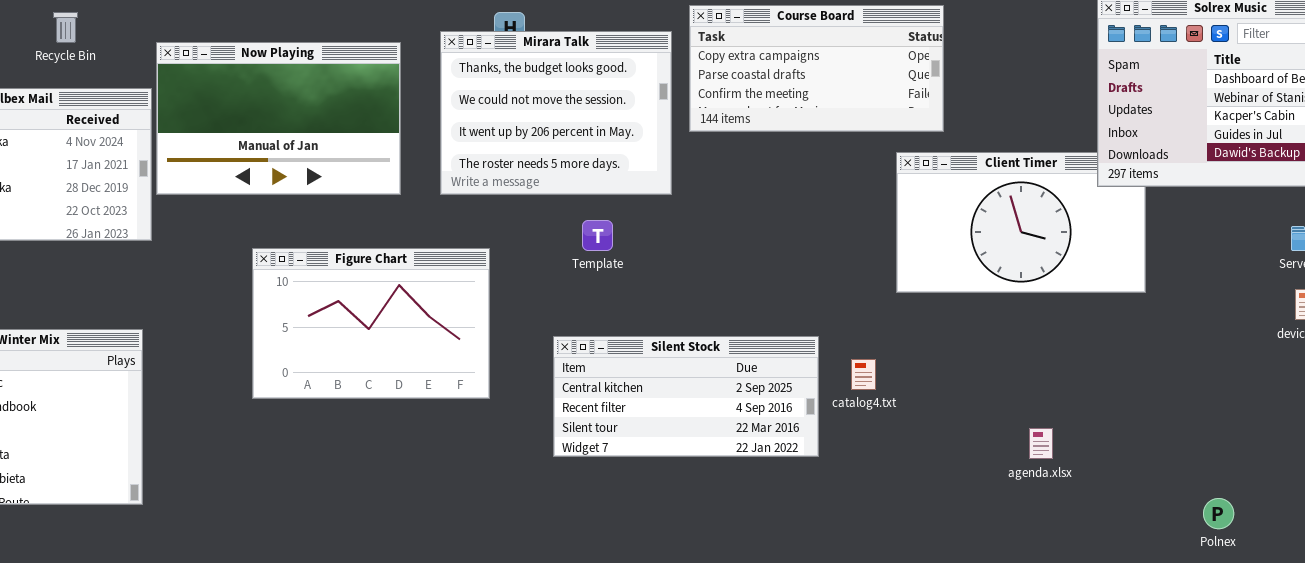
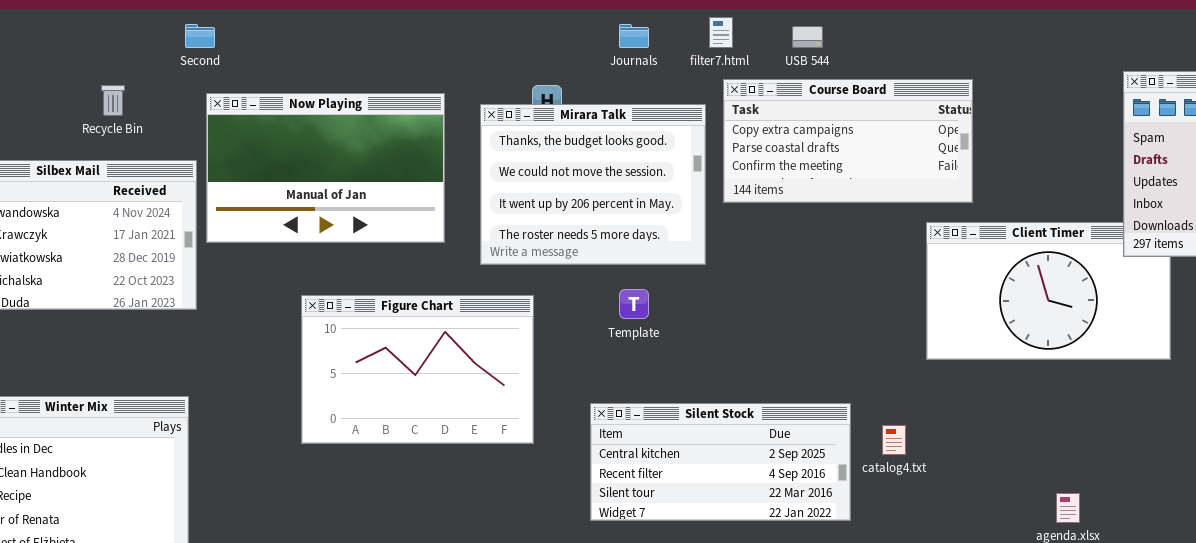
Now Playing: [156,42,401,195] -> [206,93,445,243], moved
Figure Chart: [252,248,490,399] -> [301,295,534,444], moved

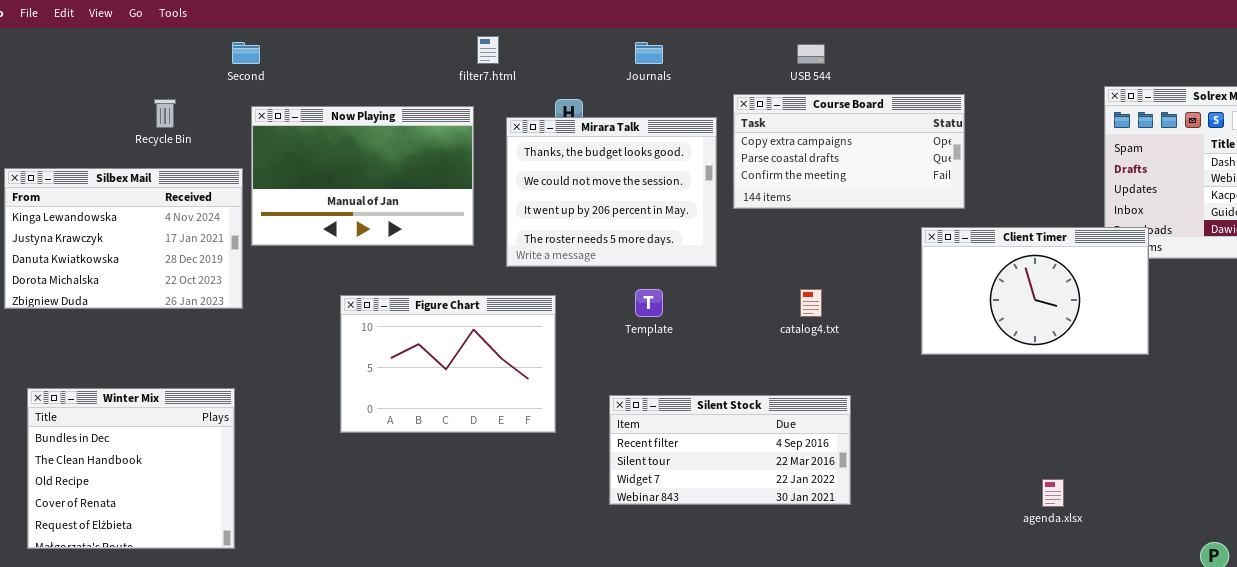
filter7.html: [709,17,733,48] -> [477,36,499,64], moved
Client Timer: [926,222,1171,360] -> [921,227,1149,355], raised
Silent Stock: [590,403,851,521] -> [609,395,851,505], scrolled down 1 row
catalog4.txt: [882,425,906,455] -> [800,289,822,317], moved

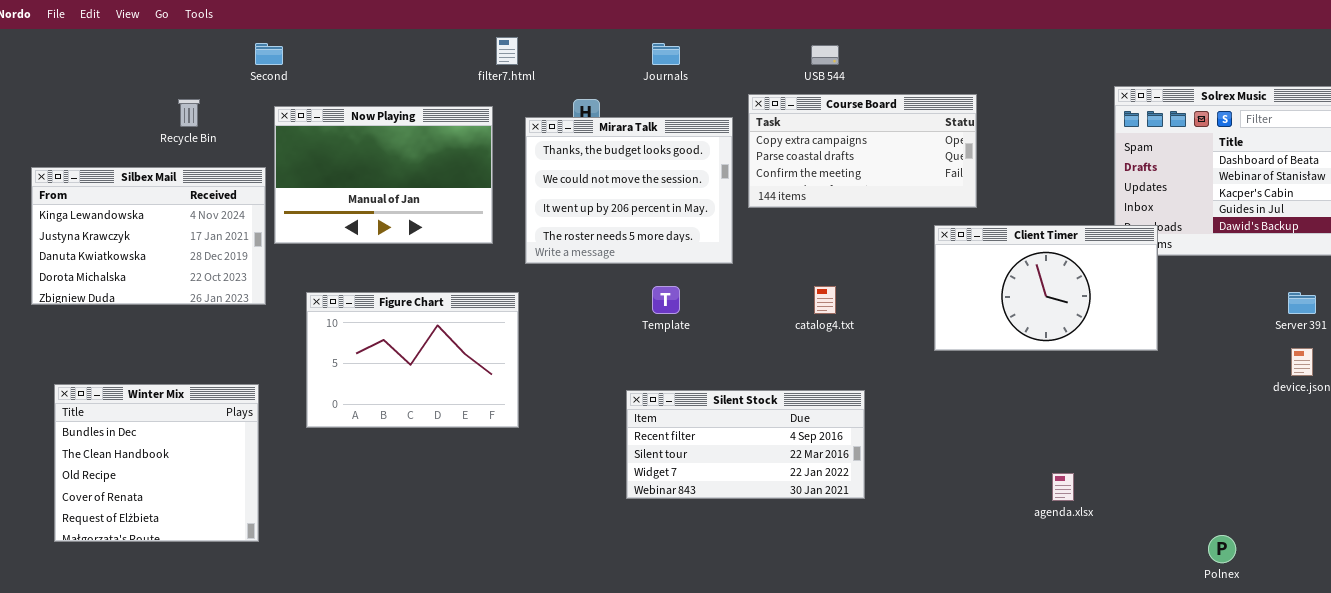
Figure Chart: [340,295,556,433] -> [306,292,519,428], moved

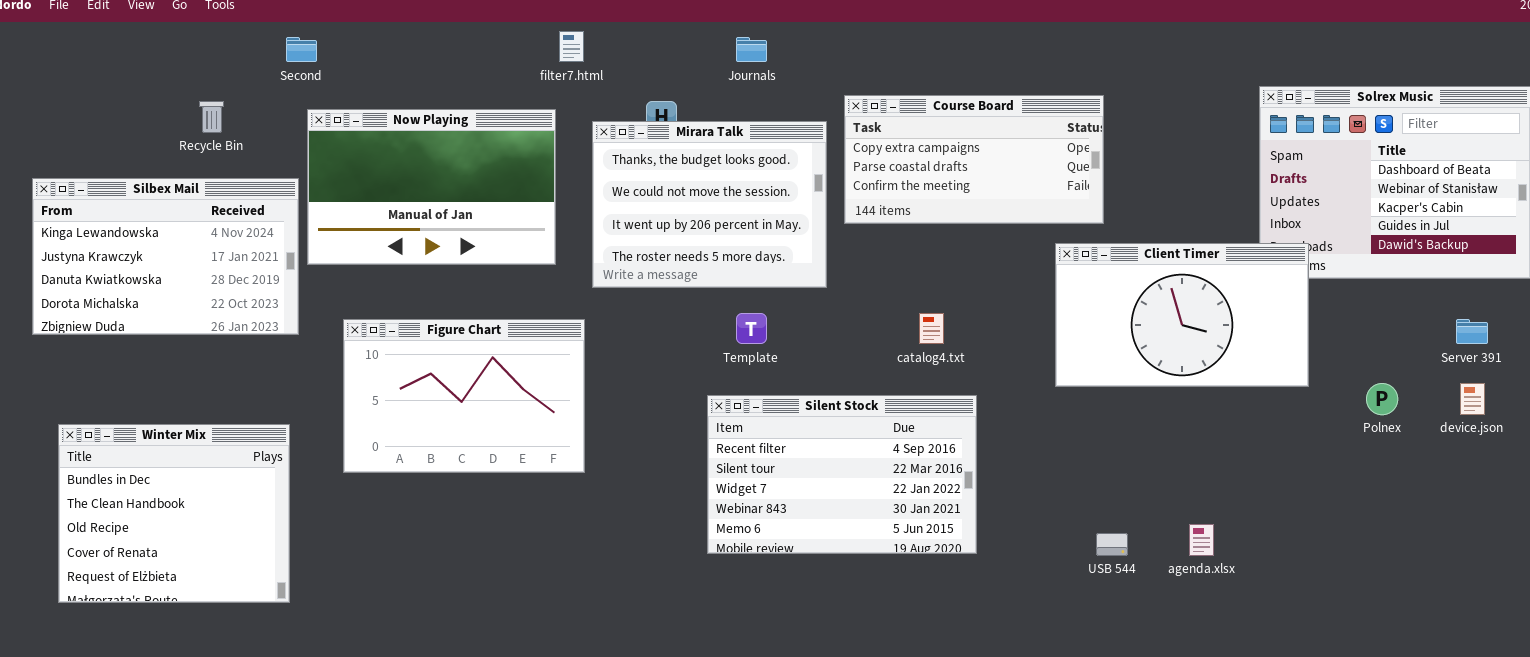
USB 544: [811,45,839,65] -> [1096,533,1128,556], moved
Silent Stock: [626,390,865,499] -> [707,395,977,554], resized
Polnex: [1208,535,1236,563] -> [1366,383,1398,415], moved

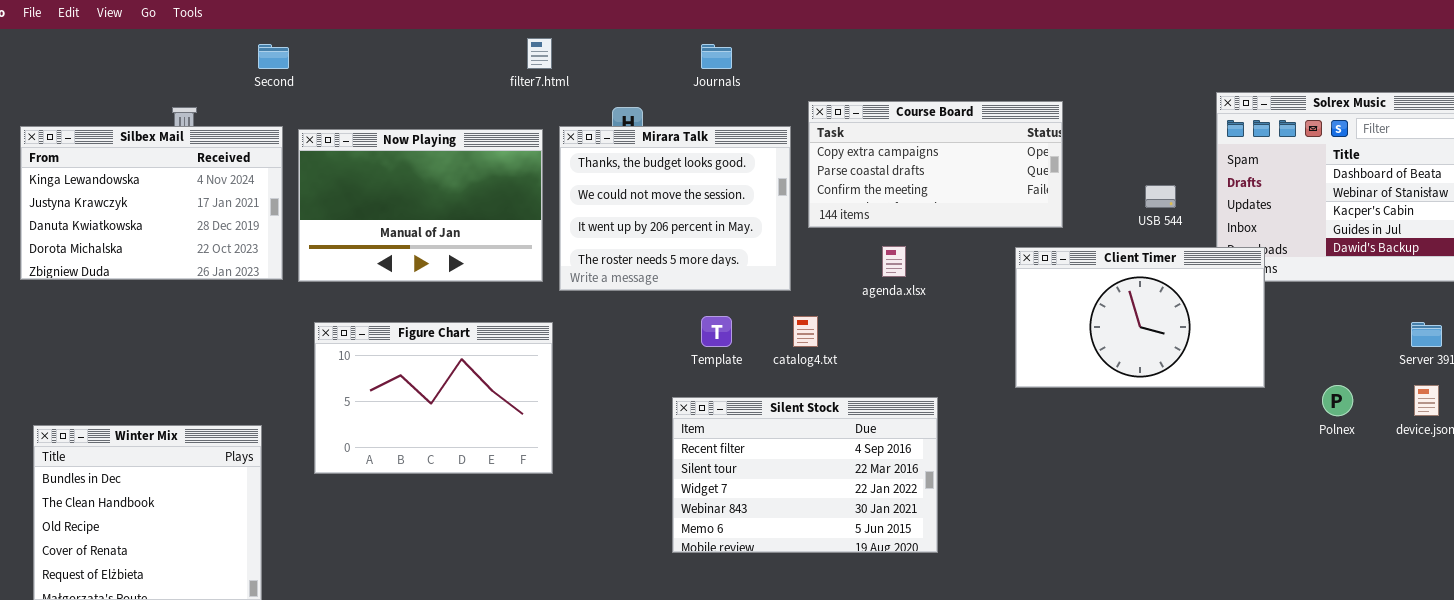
Now Playing: [307,109,556,265] -> [298,129,543,282], moved
Silbex Mail: [32,178,299,335] -> [20,126,283,280], moved
catalog4.txt: [919,313,944,344] -> [793,316,818,347], moved
agenda.xlsx: [1189,524,1214,556] -> [882,246,906,277], moved
USB 544: [1096,533,1128,556] -> [1145,185,1176,208], moved

